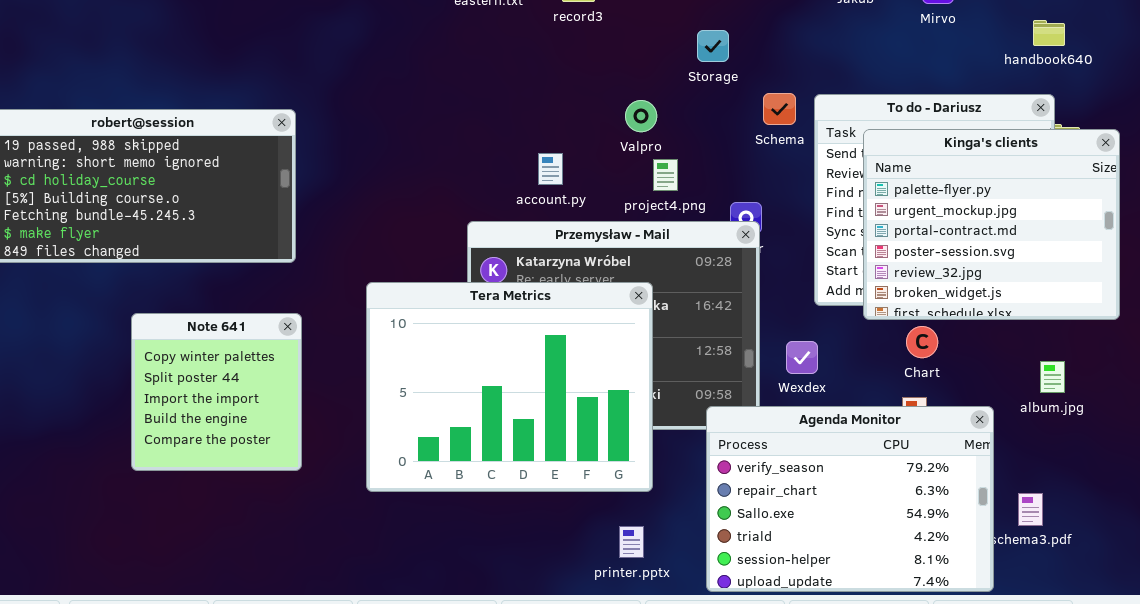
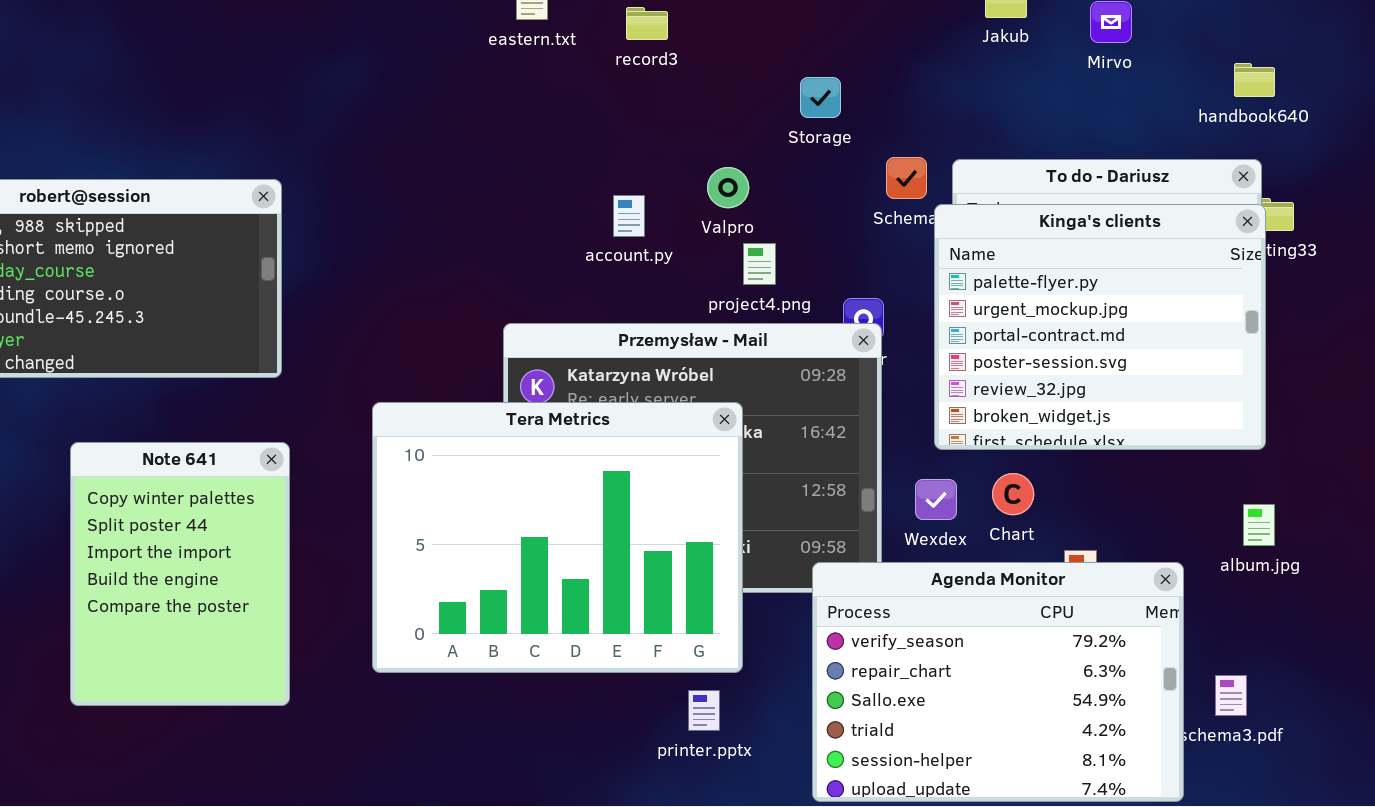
Kinga's clients: [863,129,1120,320] -> [934,204,1266,450], moved
account.py: [538,153,563,185] -> [613,195,645,237], moved
Note 641: [131,313,302,471] -> [70,442,290,706], resized
Chart: [906,326,938,358] -> [992,473,1034,515], moved
printer.pptx: [619,526,644,558] -> [688,690,720,731], moved

